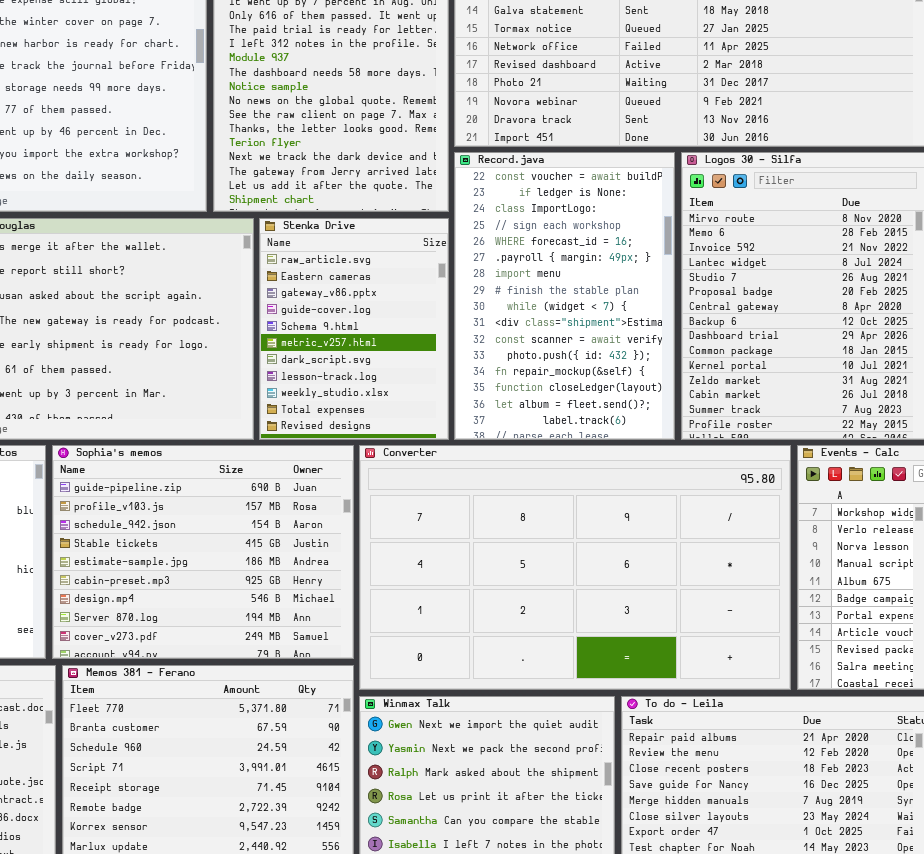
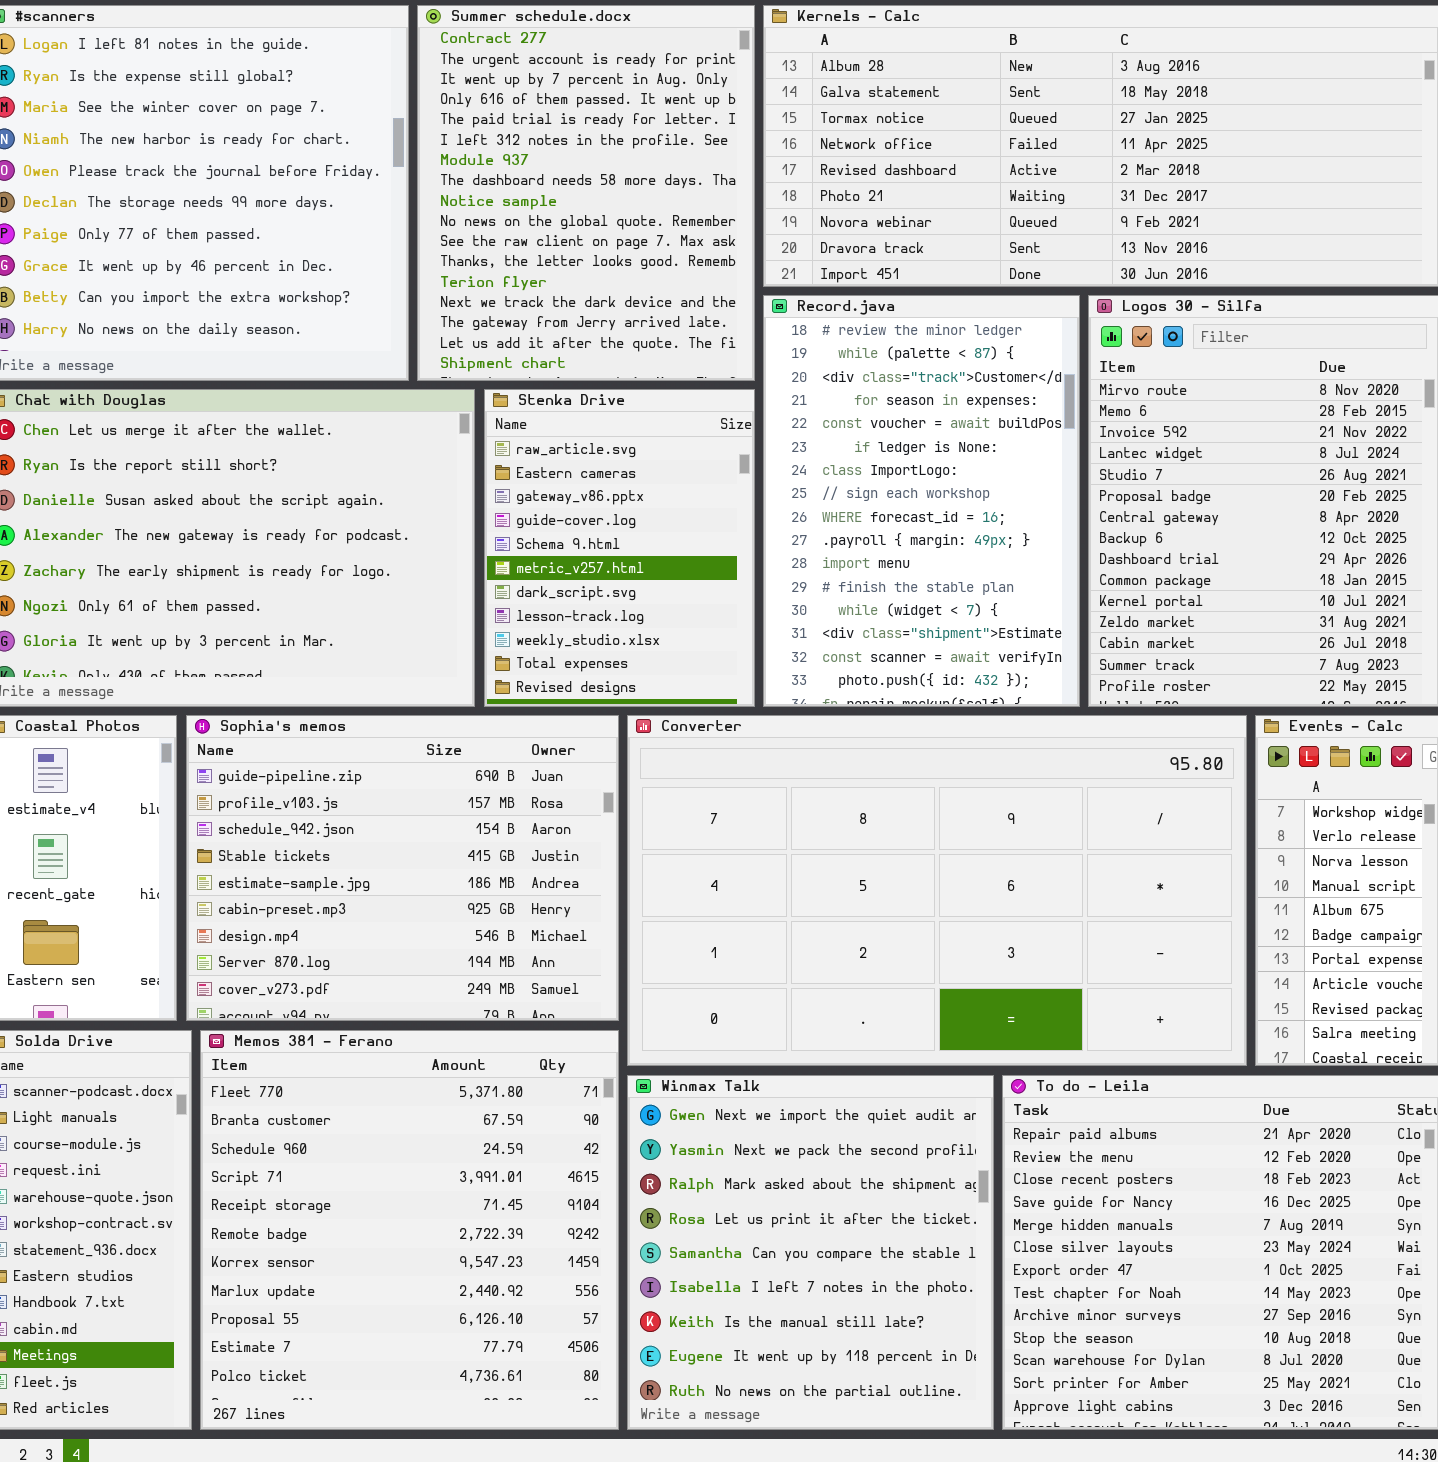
Record.java: [454,152,675,440] -> [763,295,1080,707], scrolled up 4 rows

